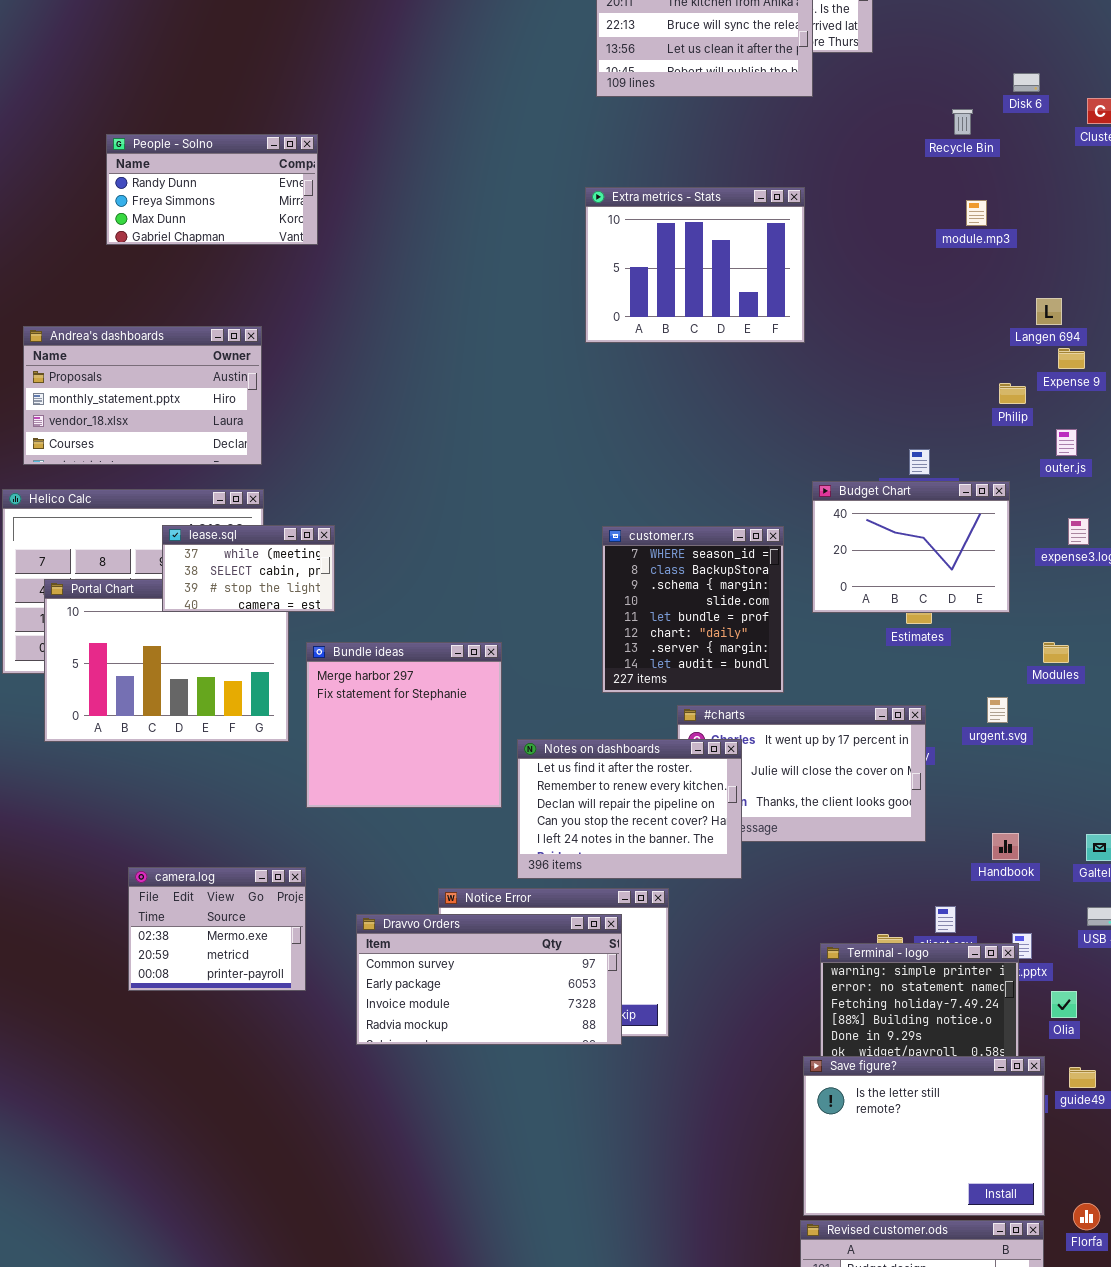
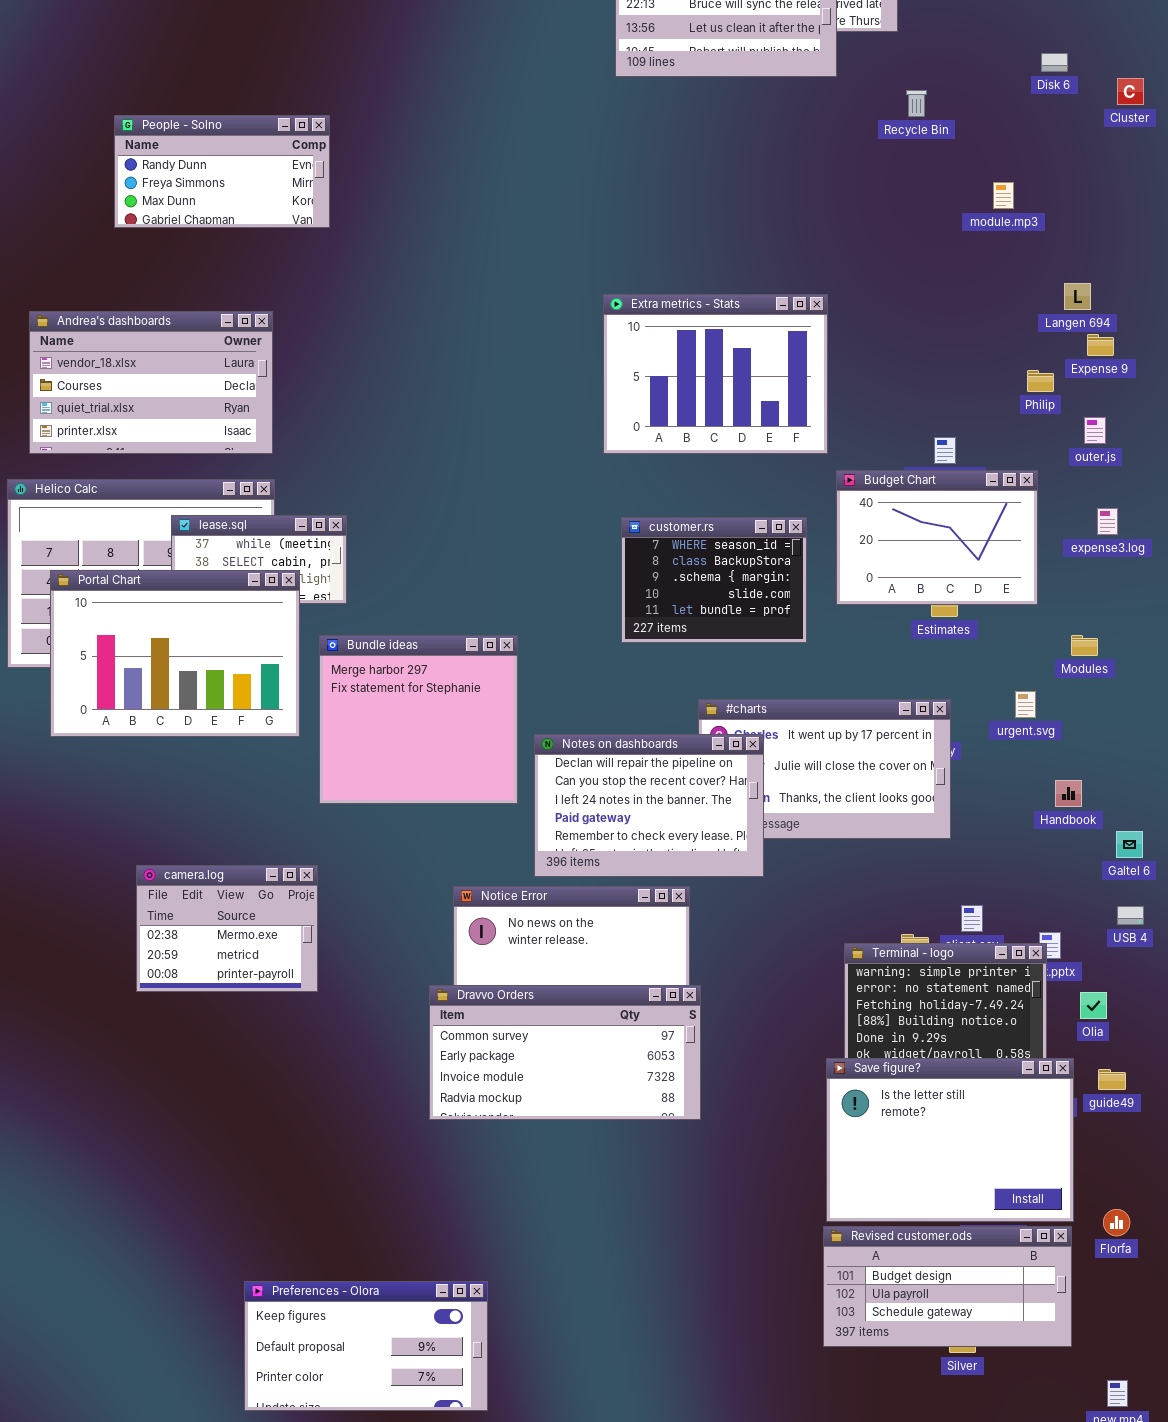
Recycle Bin: [952,109,973,135] -> [906,90,927,117], moved
Extra metrics - Stats: [585,187,805,343] -> [603,294,828,454], moved
Andrea's dashboards: [23,326,262,465] -> [29,311,273,454], scrolled down 2 rows
customer.rs: [602,526,784,693] -> [621,517,807,643], resized
Portal Chart: [44,579,289,742] -> [50,570,300,737], raised
Notes on dashboards: [517,739,742,879] -> [534,734,764,877], scrolled down 2 rows
Handbook: [992,833,1019,860] -> [1055,780,1082,807], moved
Dravvo Orders: [356,914,622,1045] -> [429,985,701,1120], moved

